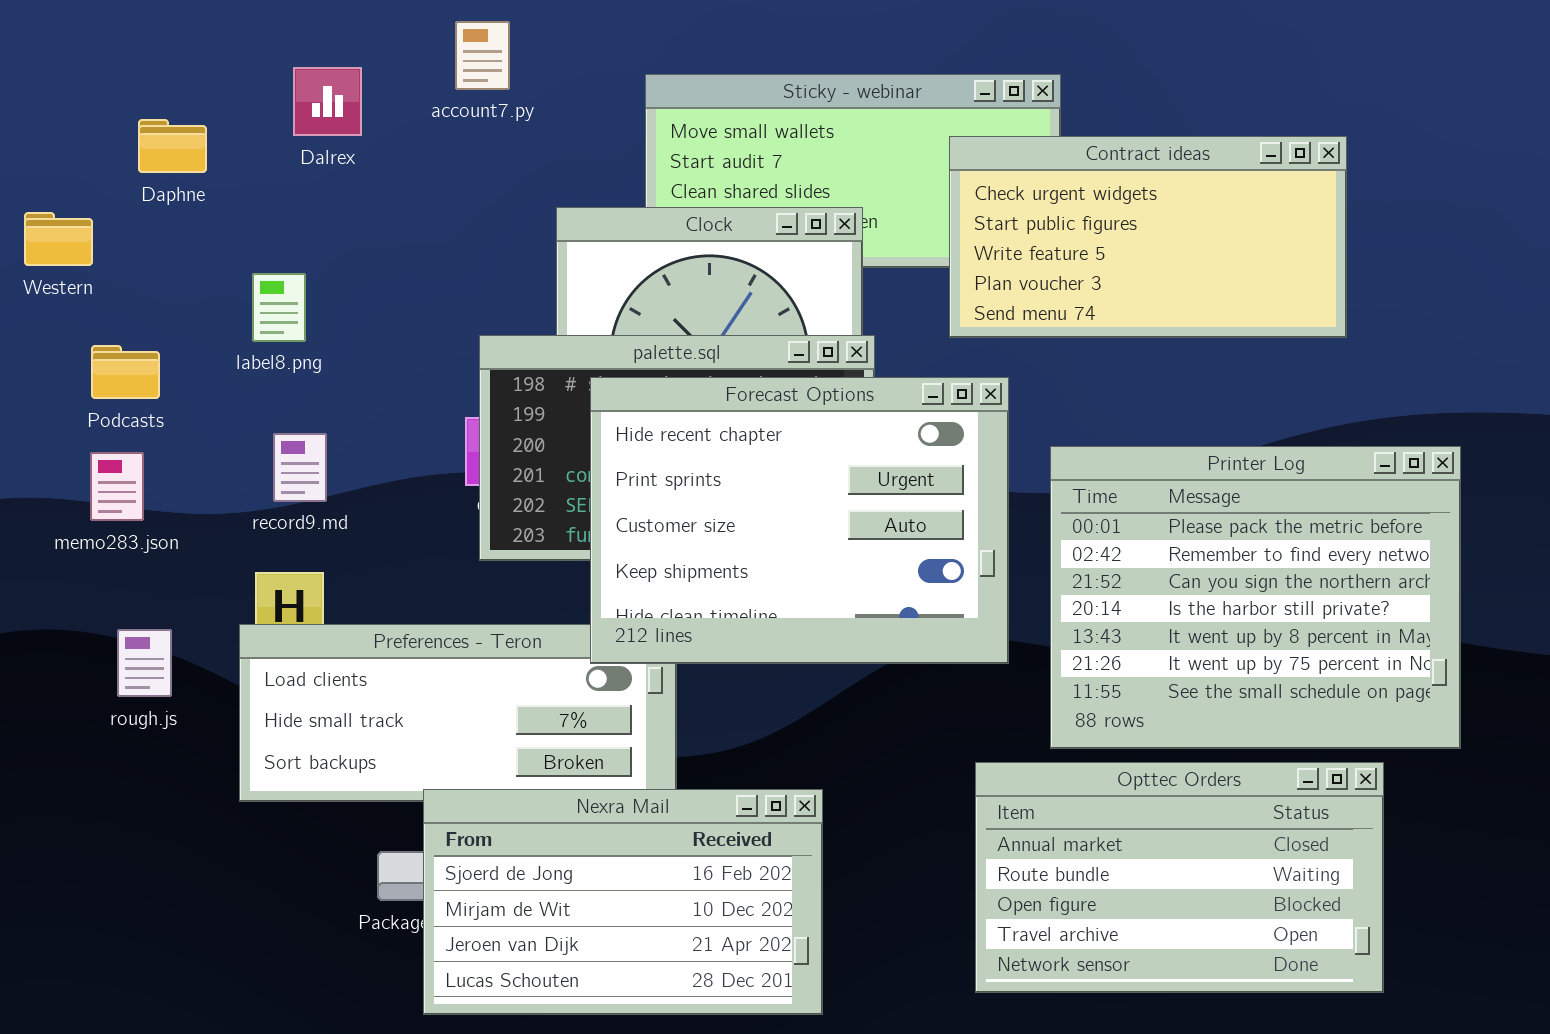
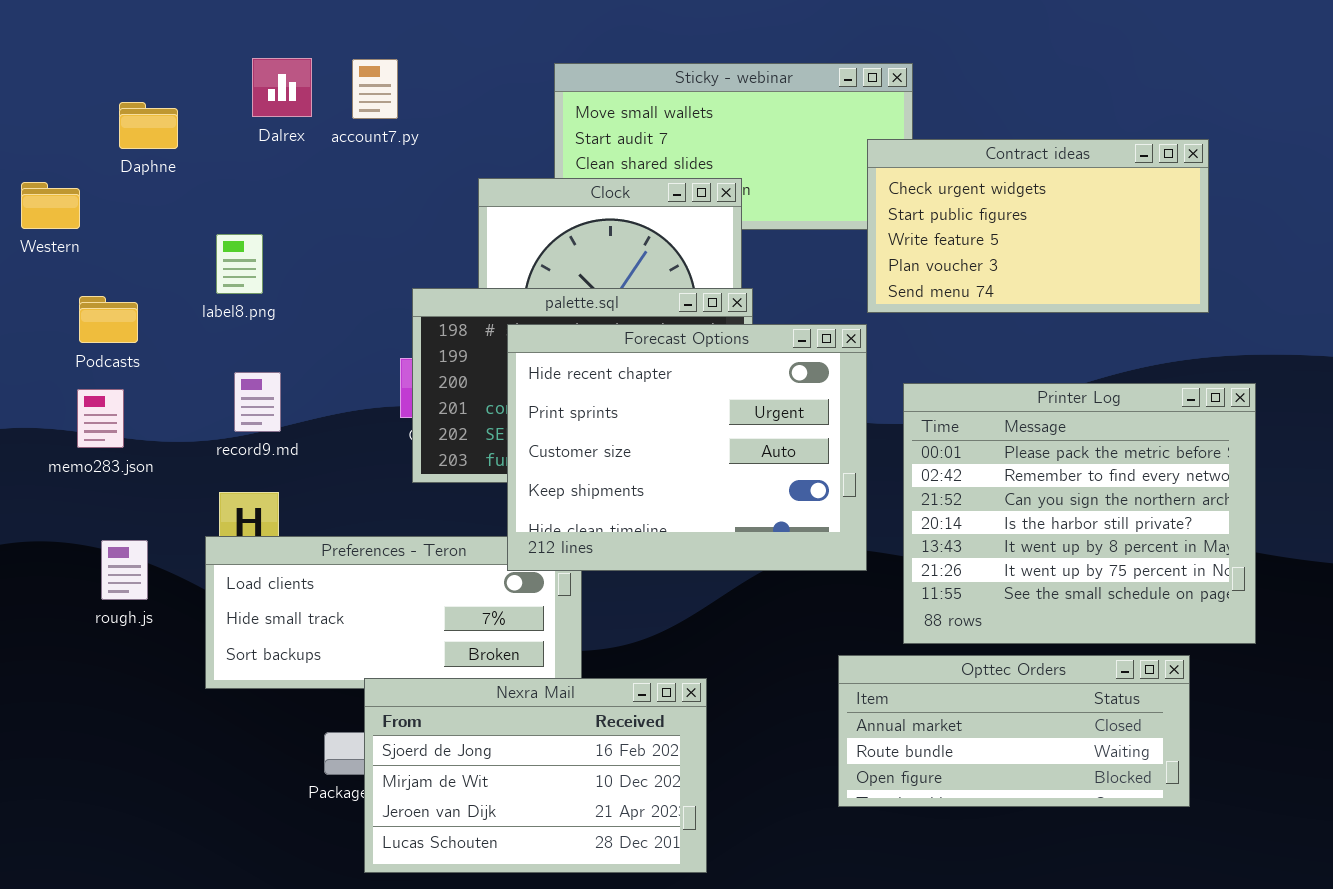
account7.py: [455,21,510,90] -> [352,59,398,119], moved
Contract ideas: [949,136,1347,338] -> [867,139,1209,313], moved
Opttec Orders: [975,762,1384,993] -> [838,655,1190,807], resized

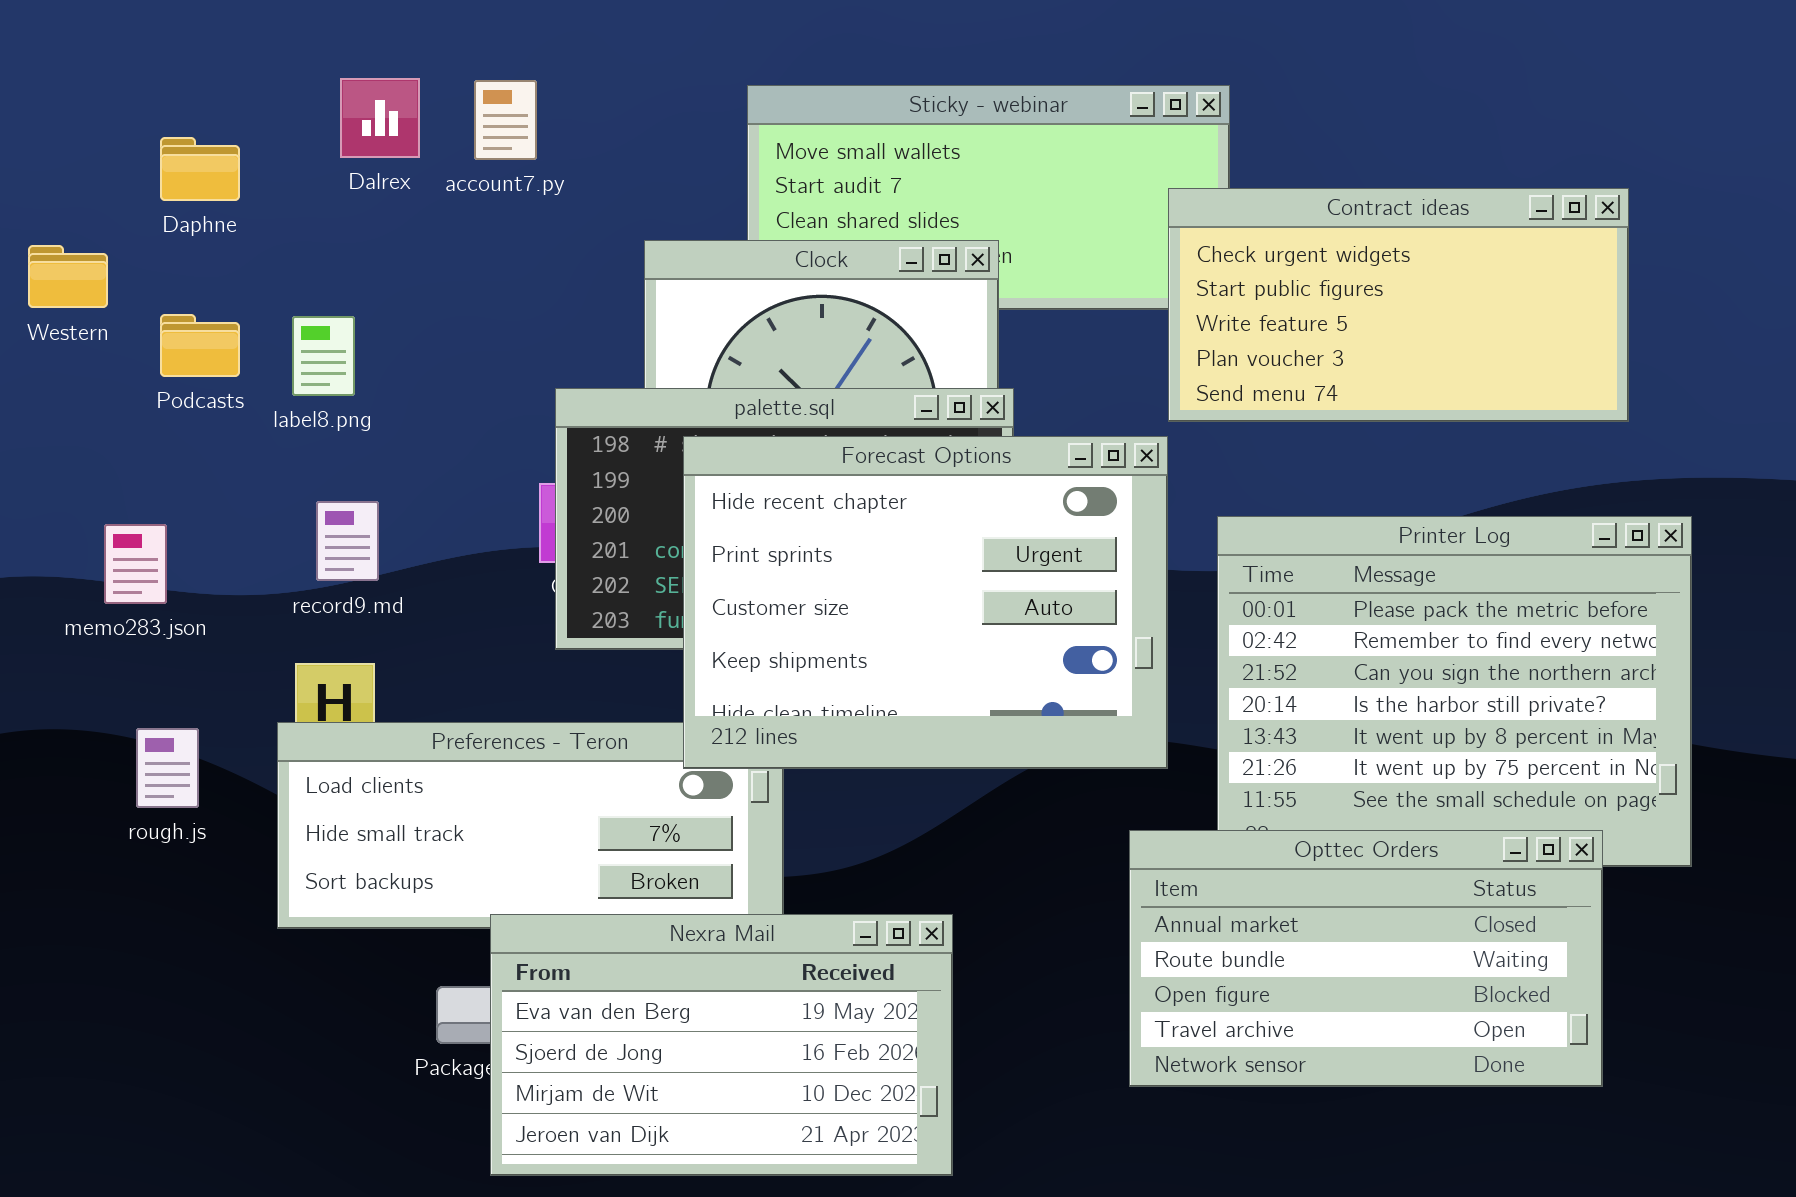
Podcasts: [79,296,138,343] -> [160,314,240,377], moved
Opttec Orders: [838,655,1190,807] -> [1129,830,1603,1087], resized
Nexra Mail: [364,678,707,873] -> [490,914,953,1176], scrolled up 1 row

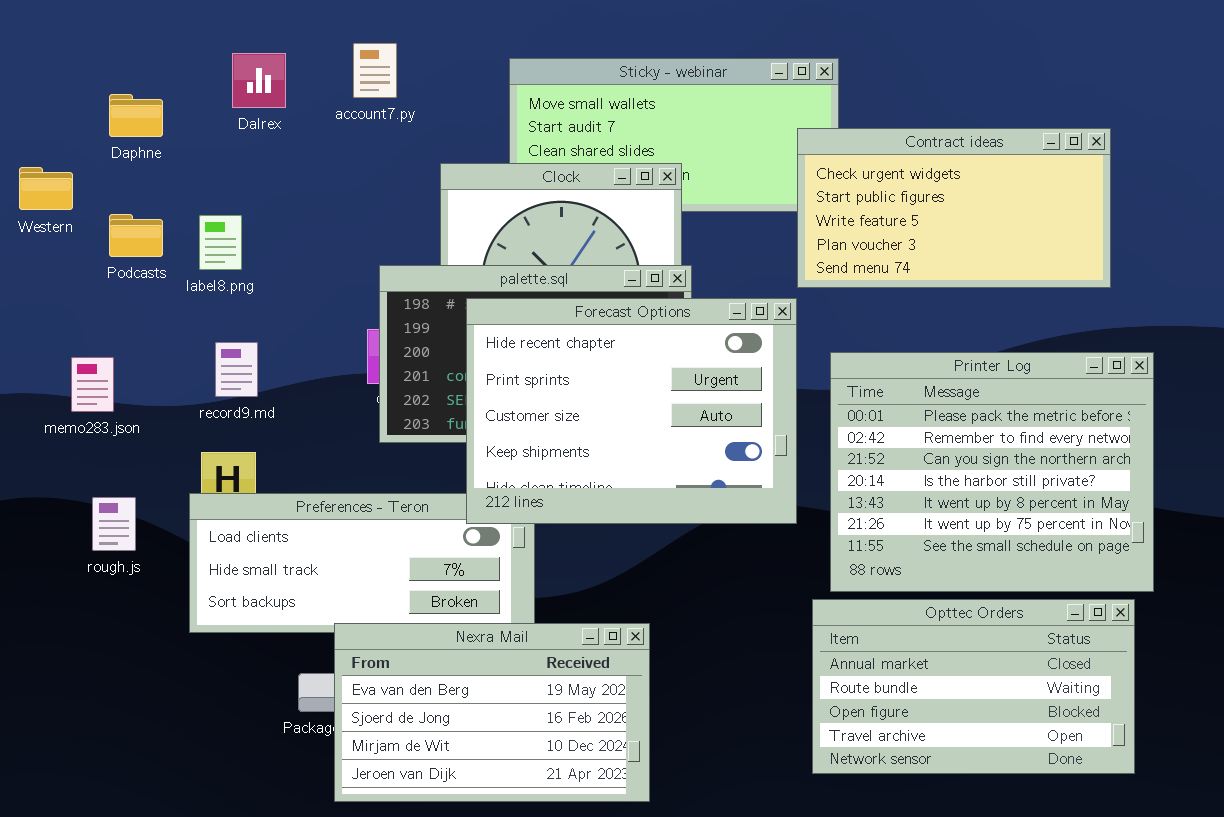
account7.py: [474,80,537,160] -> [353,43,397,98], moved
Opttec Orders: [1129,830,1603,1087] -> [812,599,1135,774], moved

